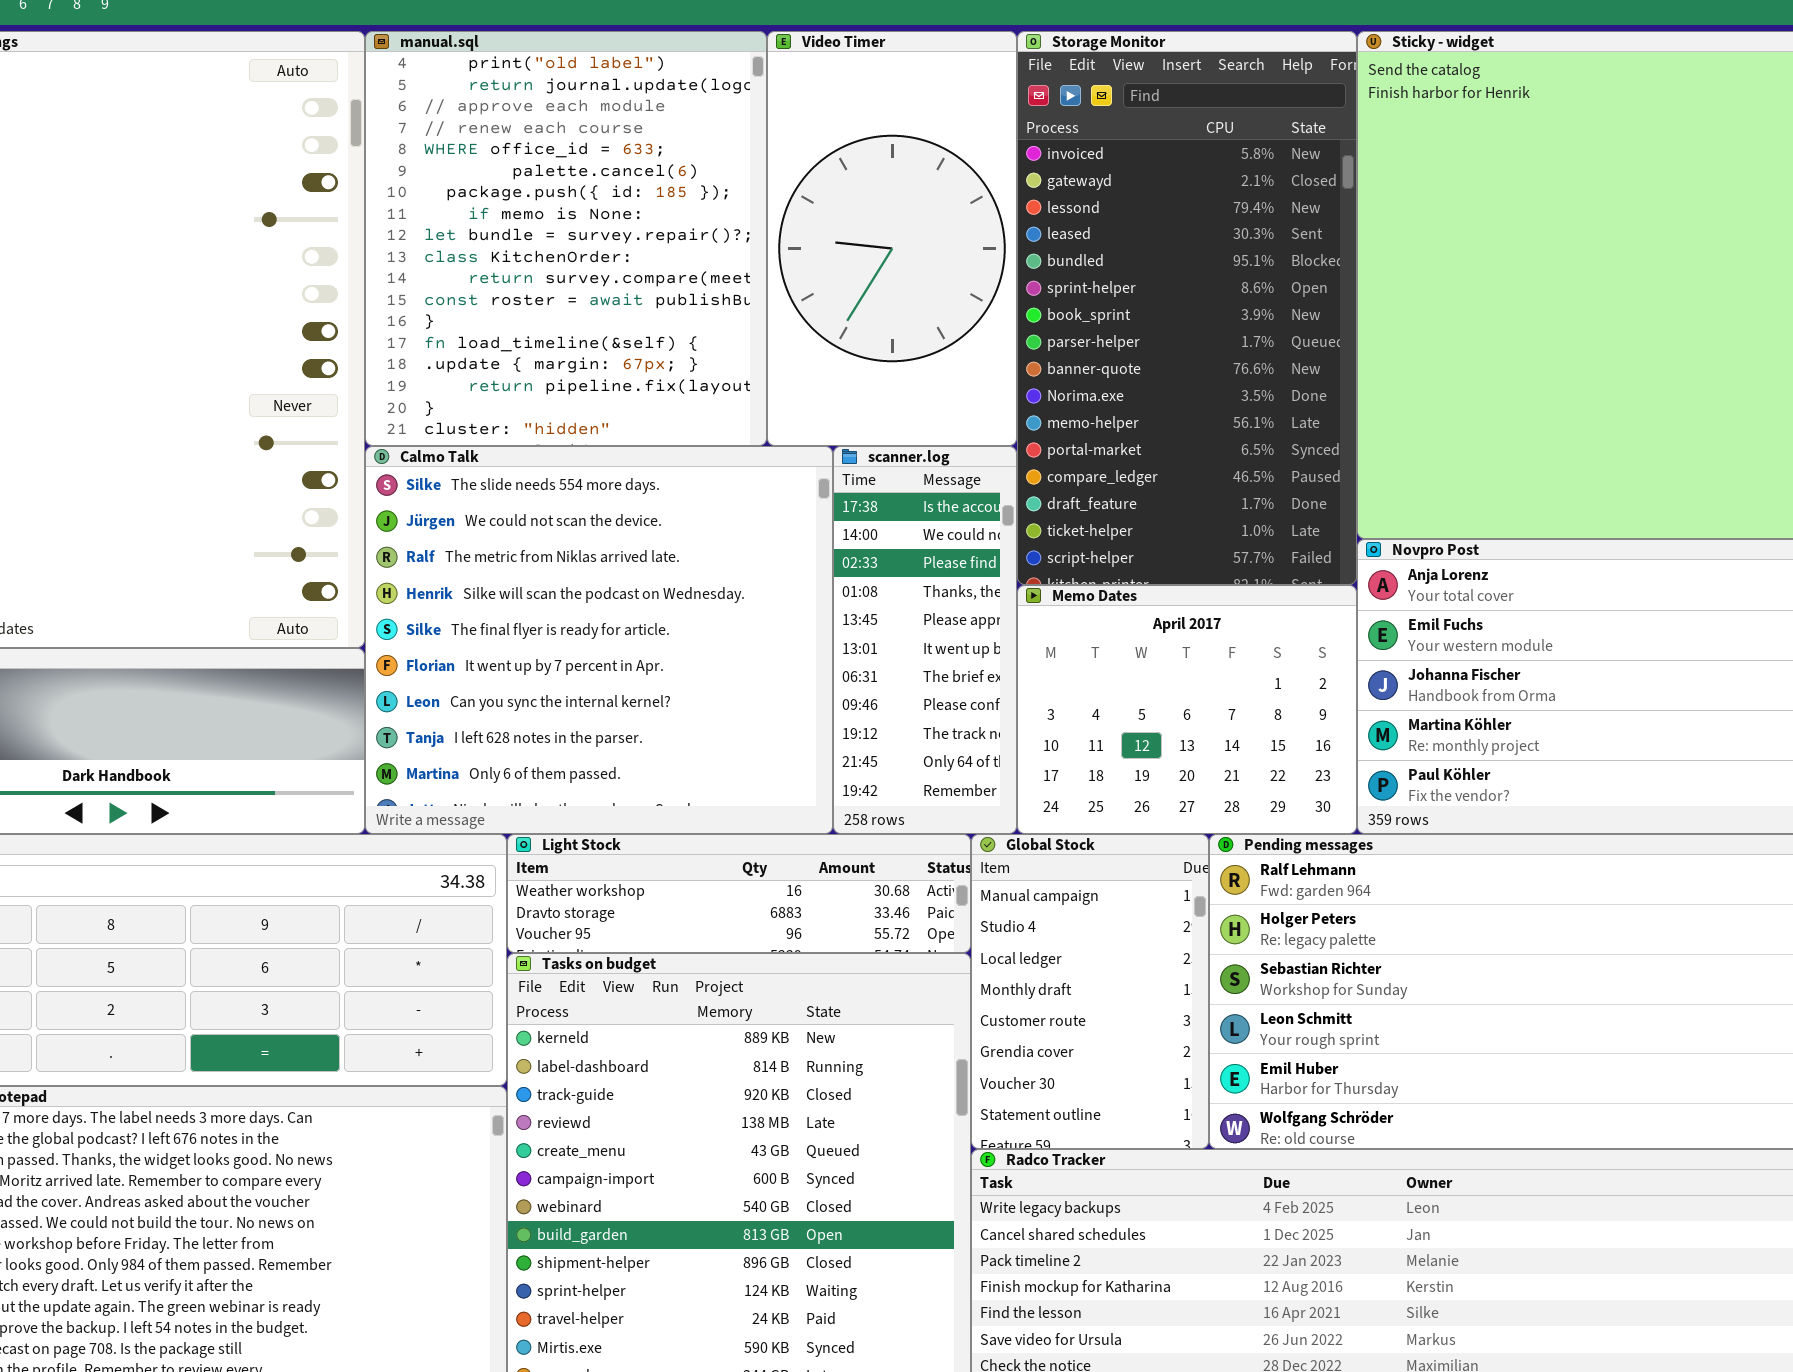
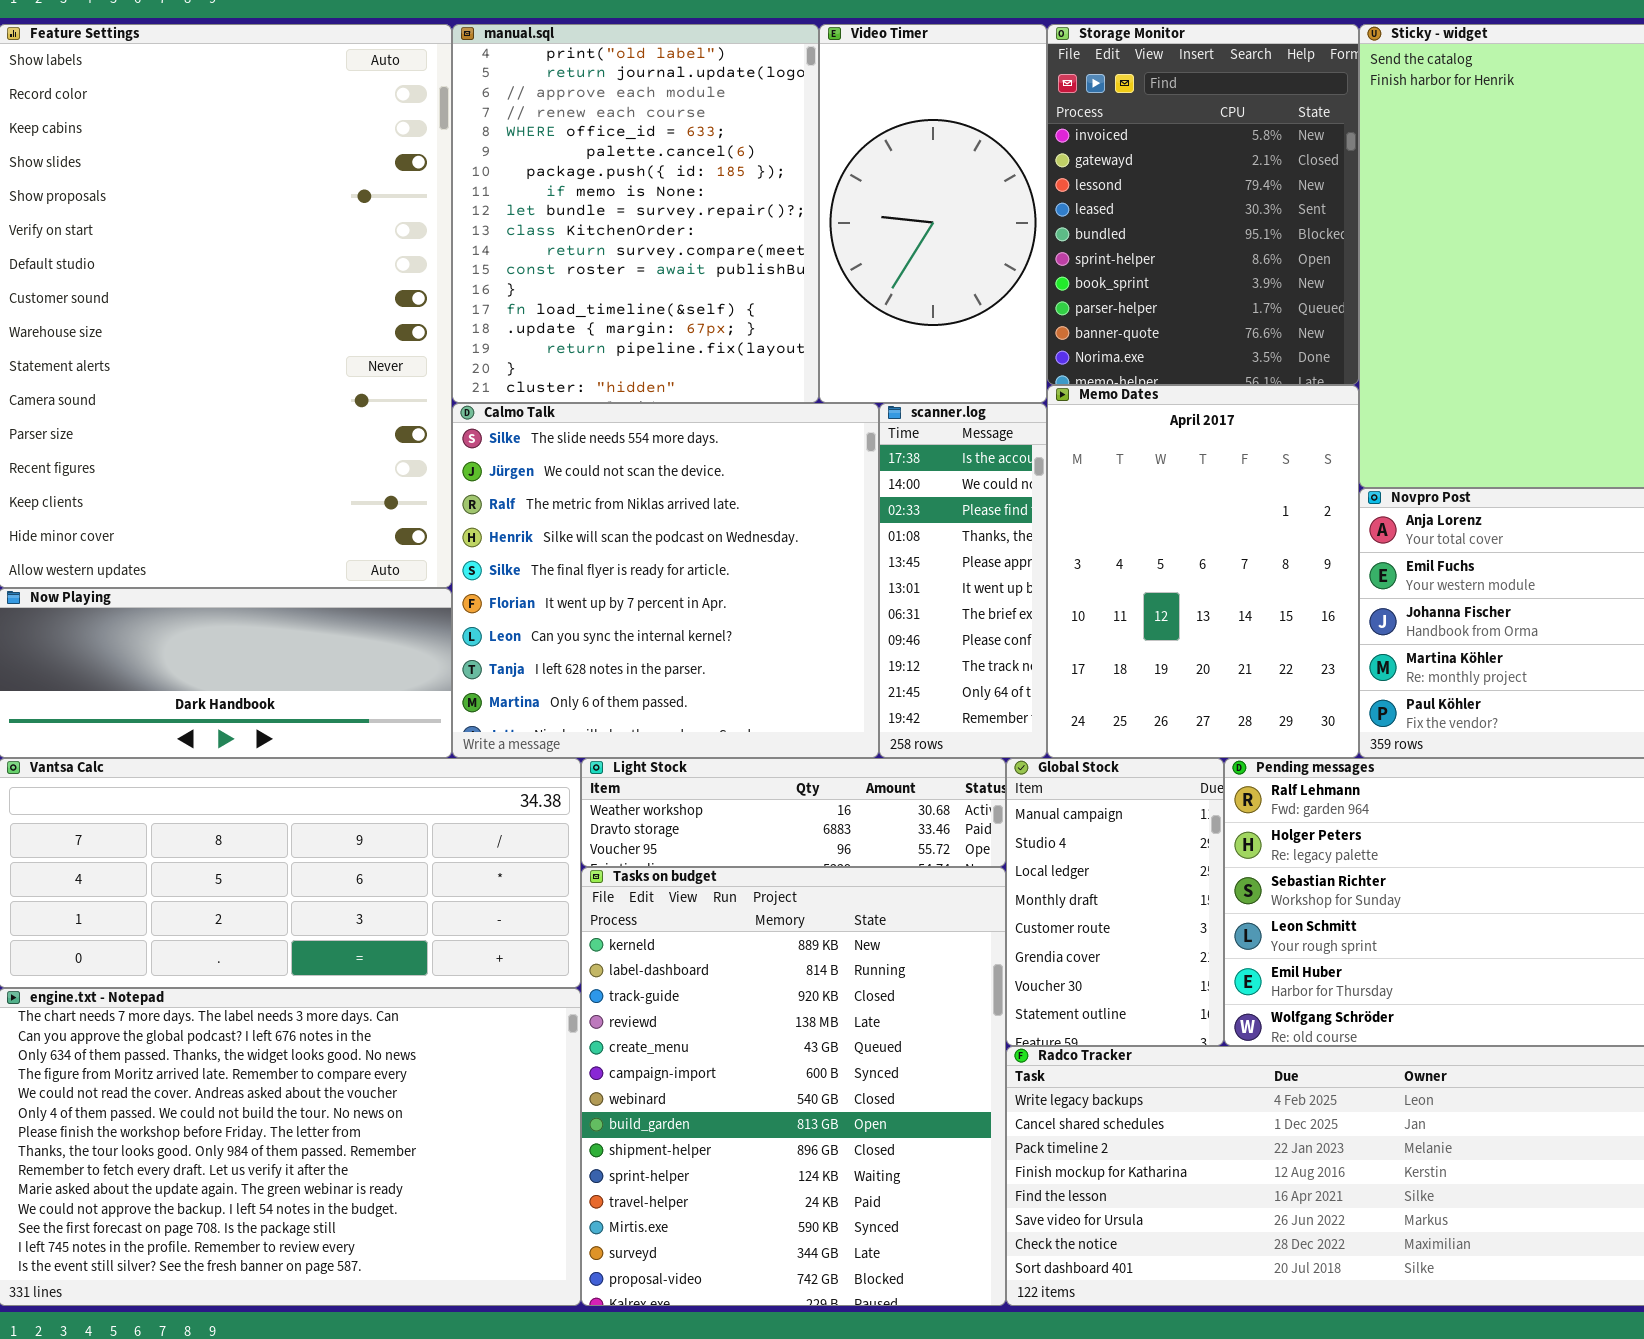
Storage Monitor: [1017,31,1357,585] -> [1047,24,1359,385], resized
Memo Dates: [1017,585,1357,834] -> [1047,385,1359,758], resized

